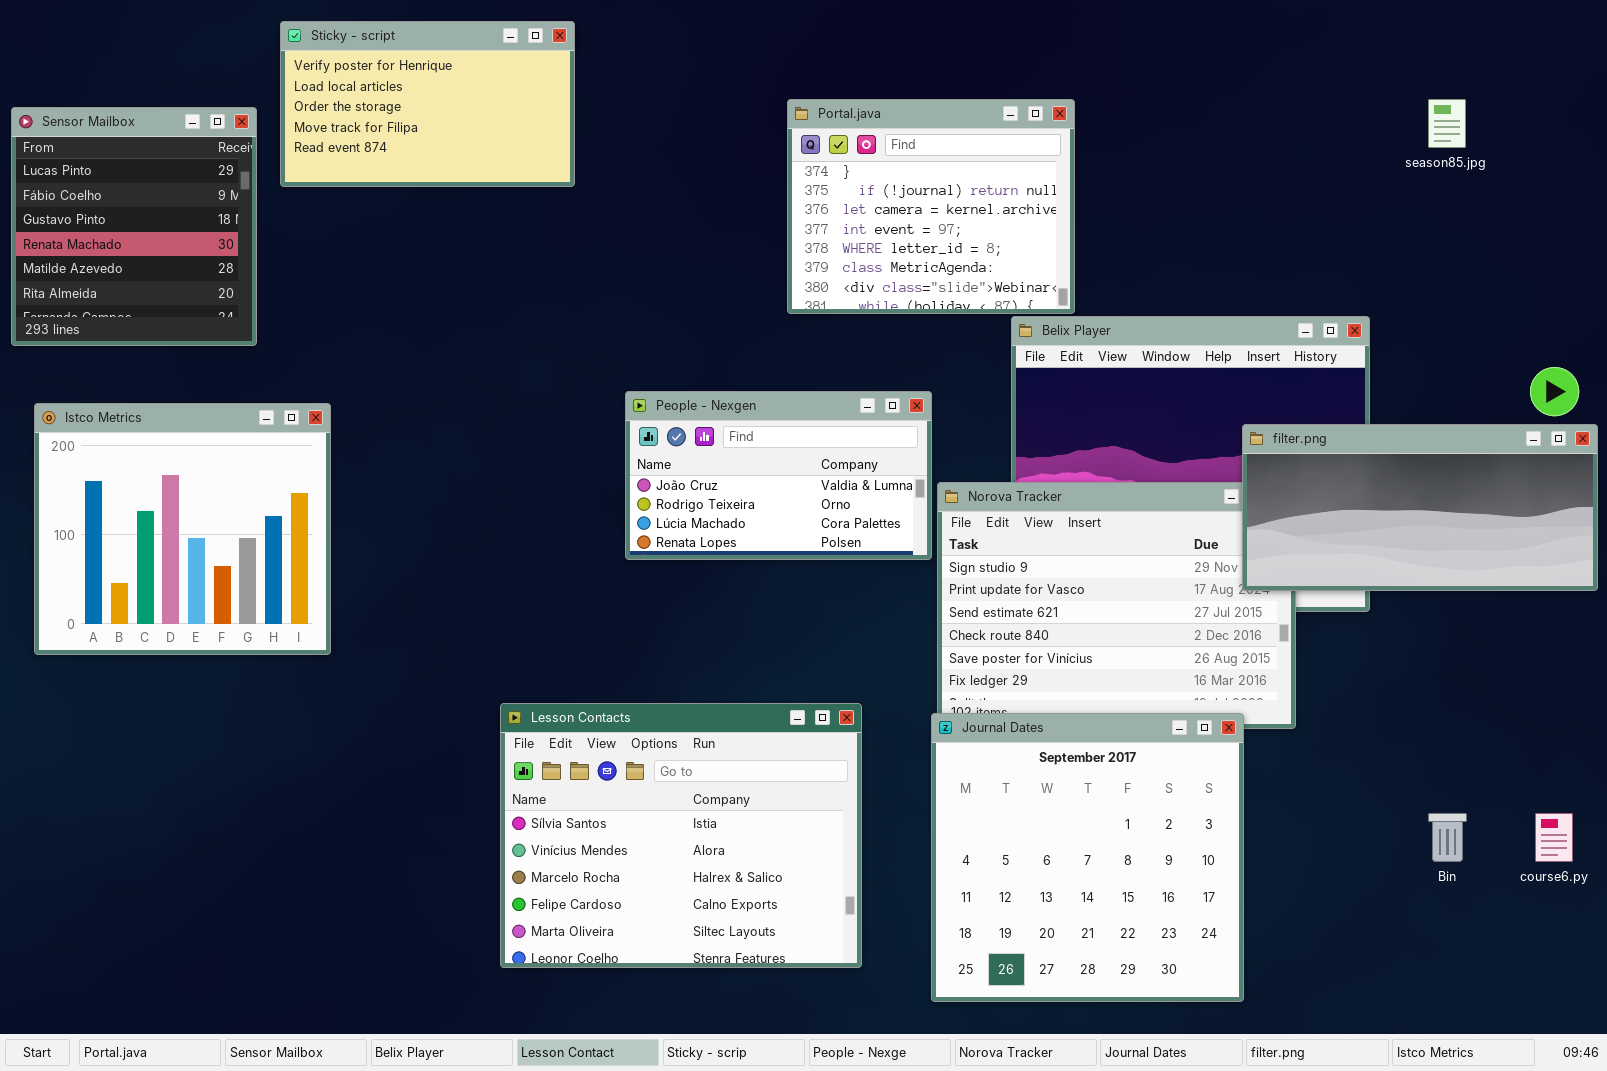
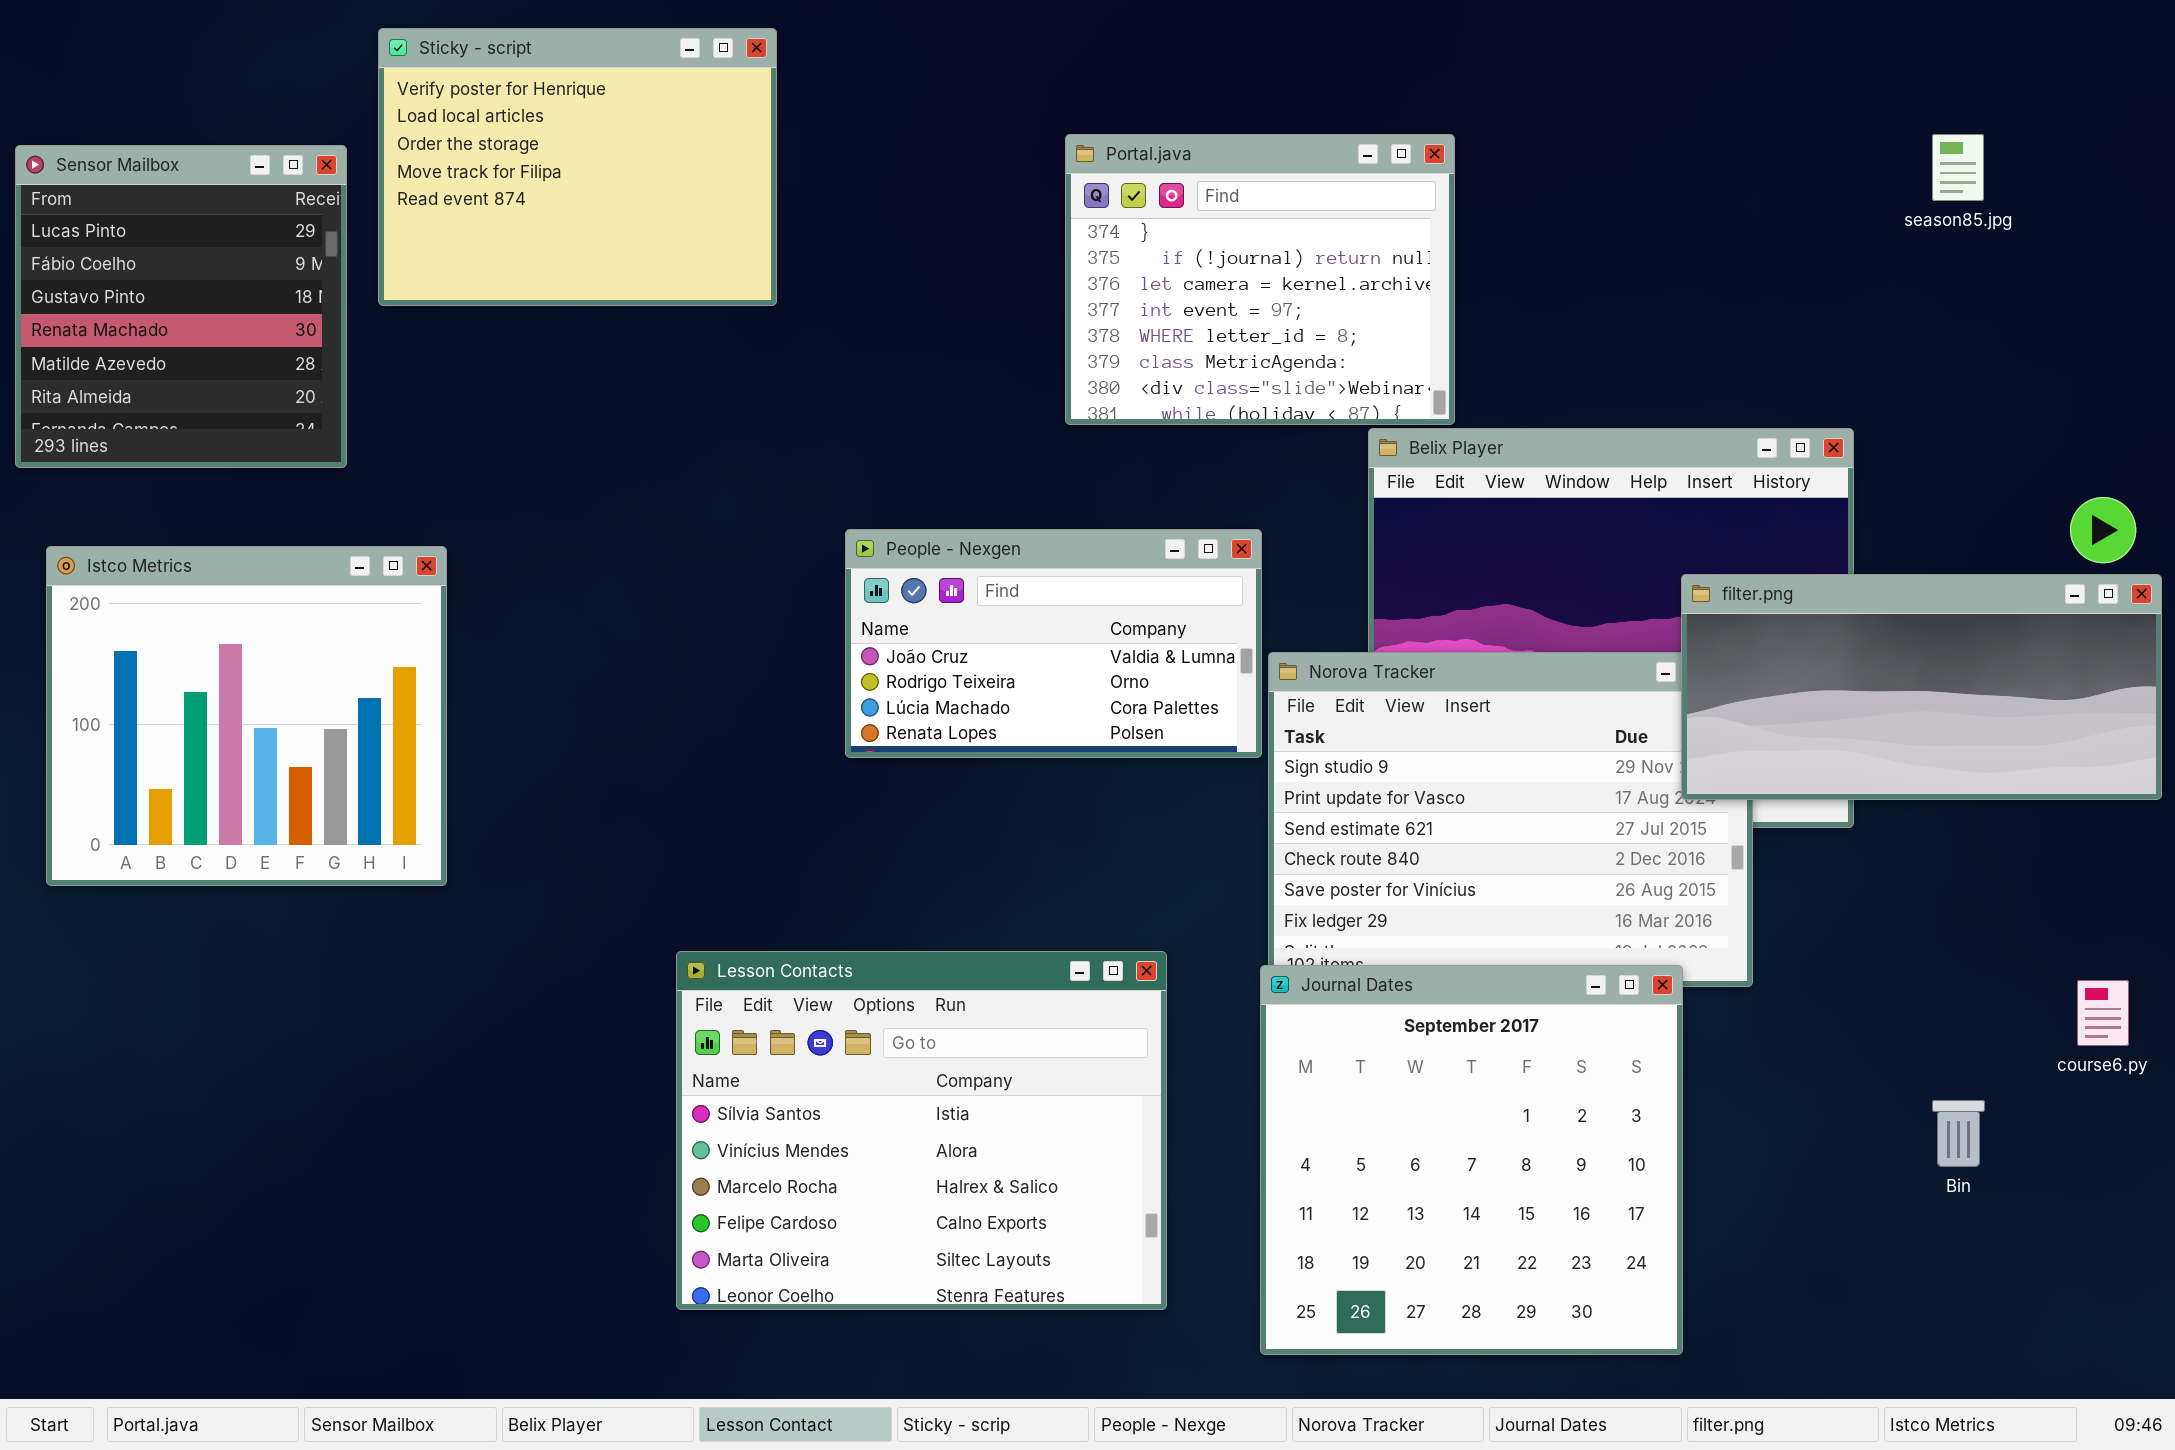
Sticky - script: [280,21,575,187] -> [378,28,777,306], resized
course6.py: [1535,813,1573,862] -> [2077,980,2129,1046], moved

